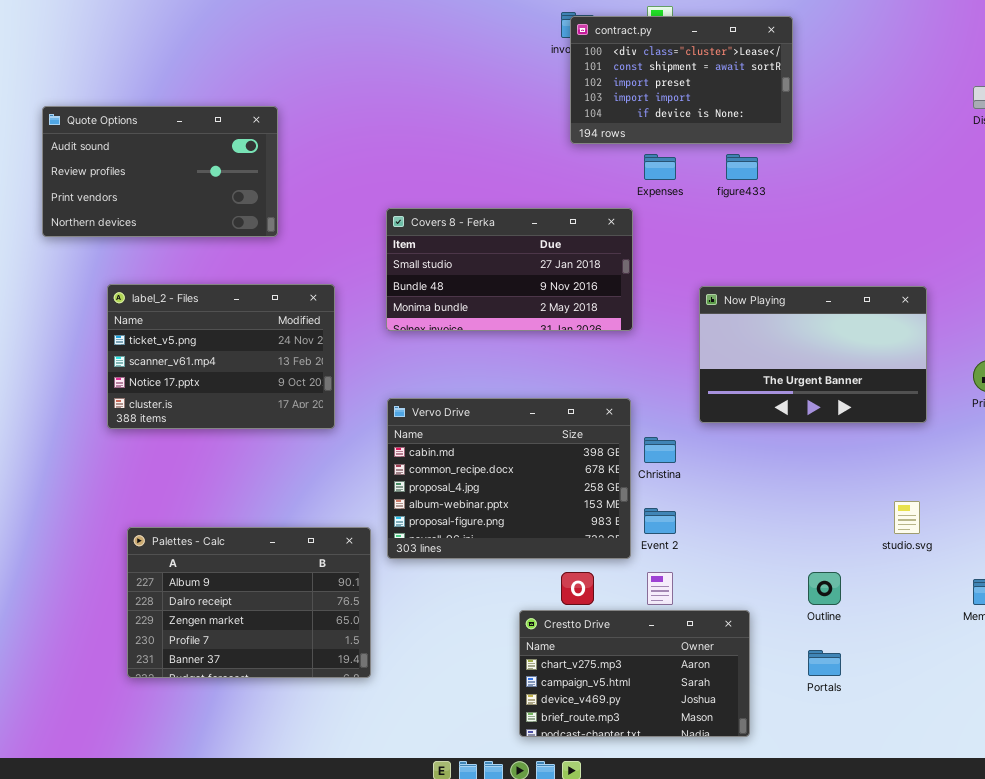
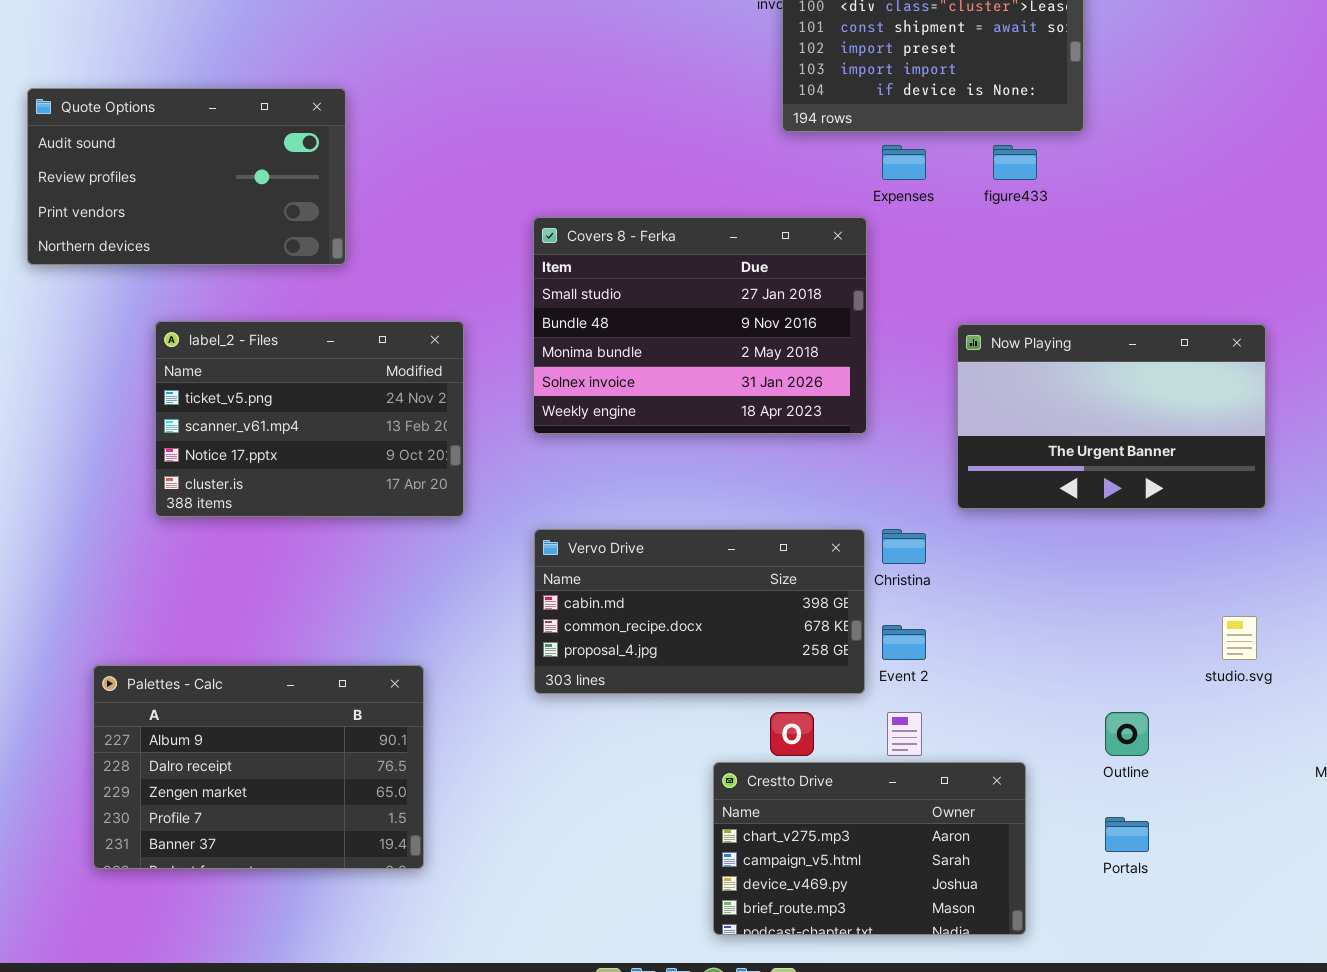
Quote Options: [42,106,278,237] -> [27,88,346,265], moved
Covers 8 - Ferka: [386,208,633,331] -> [533,217,867,434], resized
Vervo Drive: [387,398,631,559] -> [534,529,865,694], resized
Palettes - Calc: [127,527,371,678] -> [93,665,424,869], moved

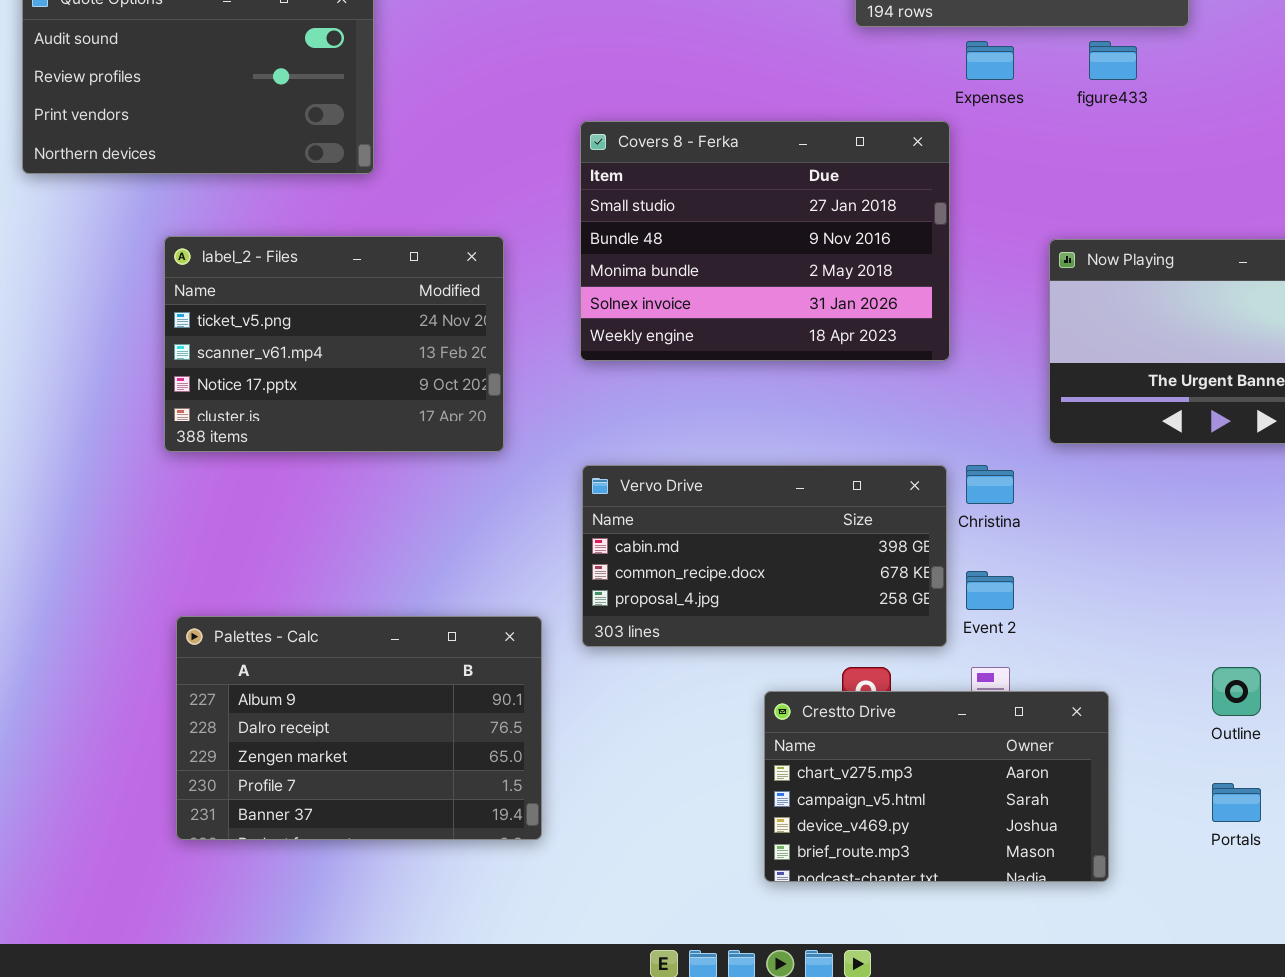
Palettes - Calc: [93,665,424,869] -> [176,616,542,840], moved
Crestto Drive: [713,762,1026,935] -> [764,691,1109,882], moved

